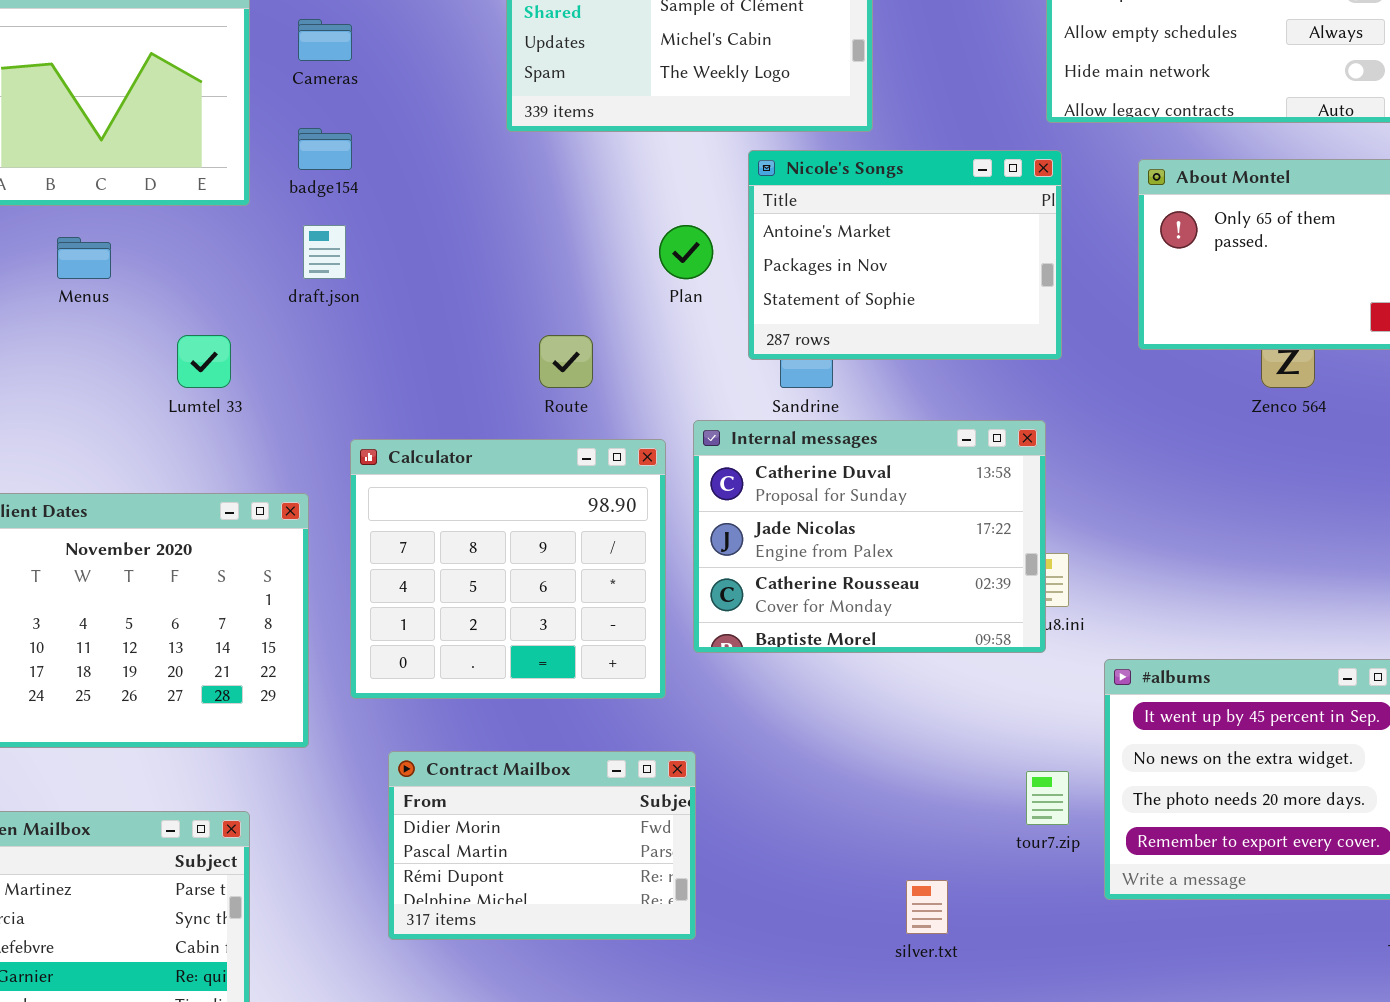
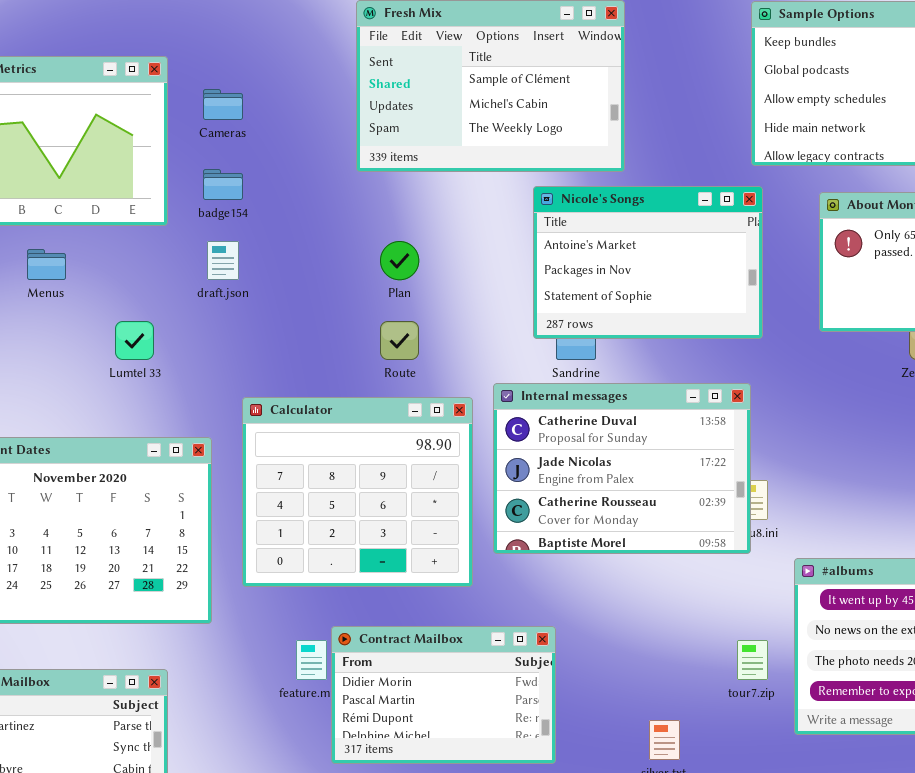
Plan: [659,225,713,279] -> [380,241,419,280], moved
Contract Mailbox: [388,751,696,940] -> [331,626,556,764], moved

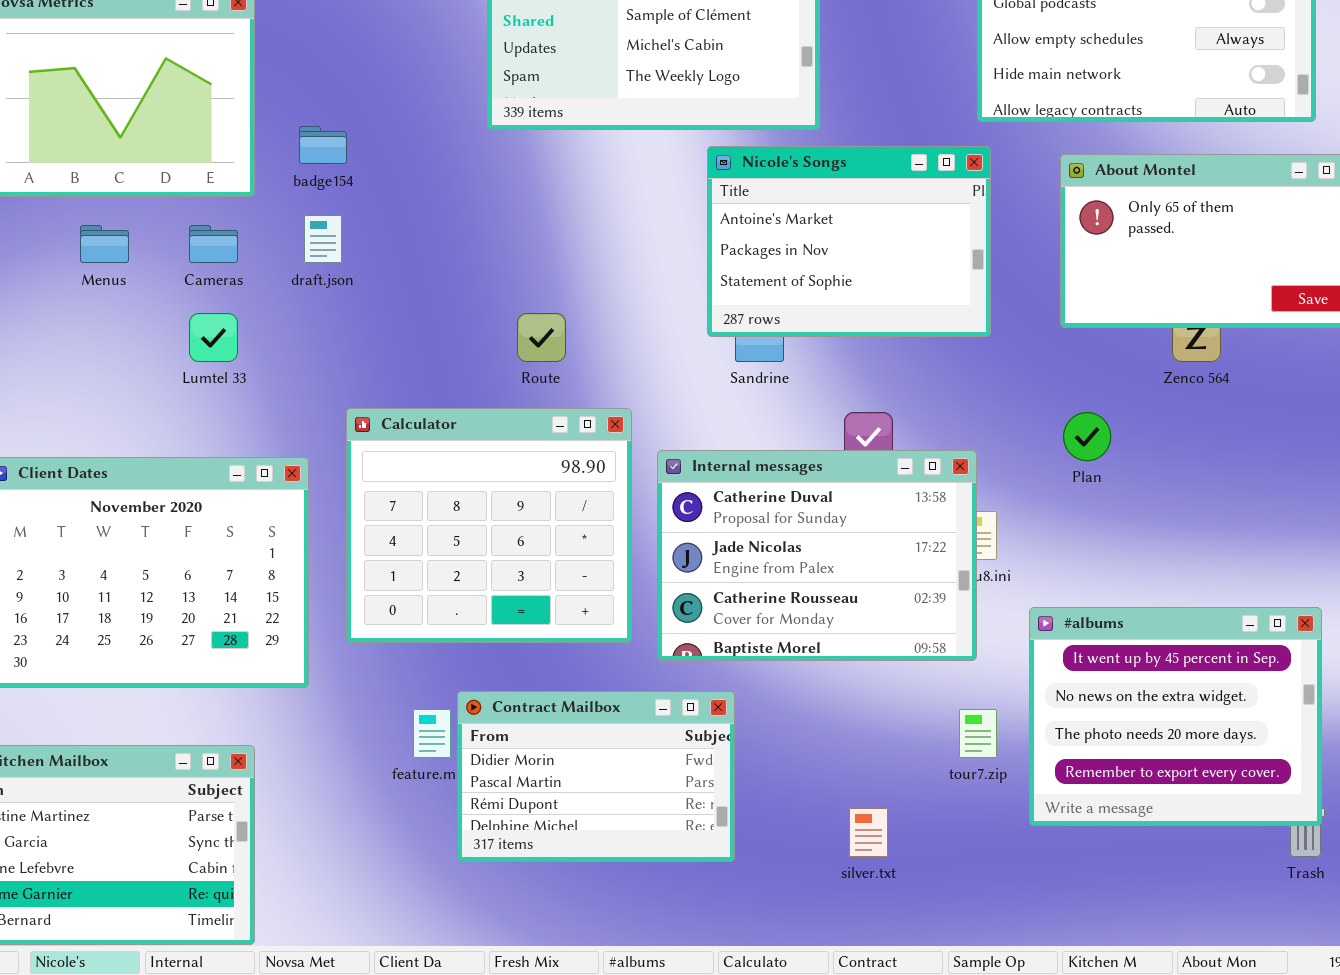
Cameras: [203,89,243,120] -> [189,225,238,263], moved
Plan: [380,241,419,280] -> [1063,412,1111,461], moved
Internal messages: [493,383,751,554] -> [657,450,977,661], moved

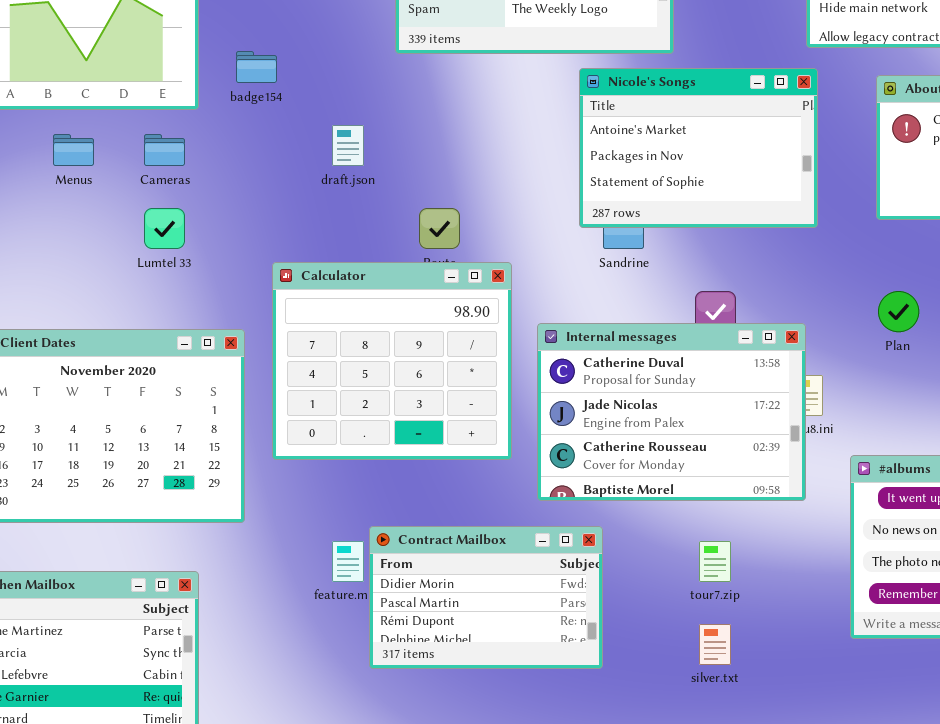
draft.json: [304,215,342,263] -> [332,125,364,166], moved
Calculator: [346,408,632,643] -> [272,262,512,460], moved
tour7.zip: [959,709,997,758] -> [699,541,731,582], moved

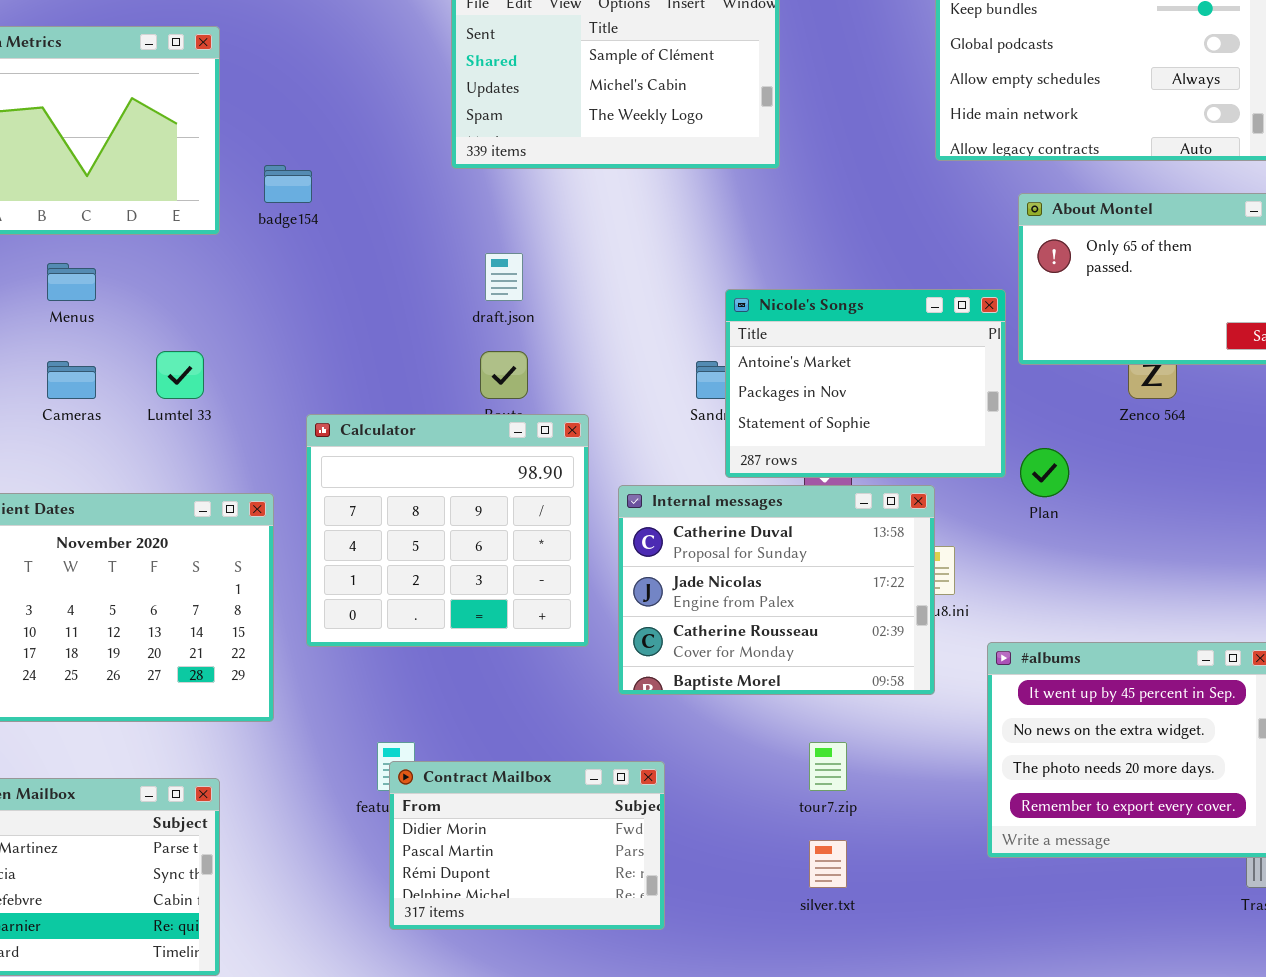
Nicole's Songs: [579,68,818,228] -> [725,289,1006,478], moved
draft.json: [332,125,364,166] -> [485,253,523,301], moved
Cameras: [144,134,185,166] -> [47,361,96,399], moved
Contract Mailbox: [369,526,603,669] -> [389,761,665,930], moved

